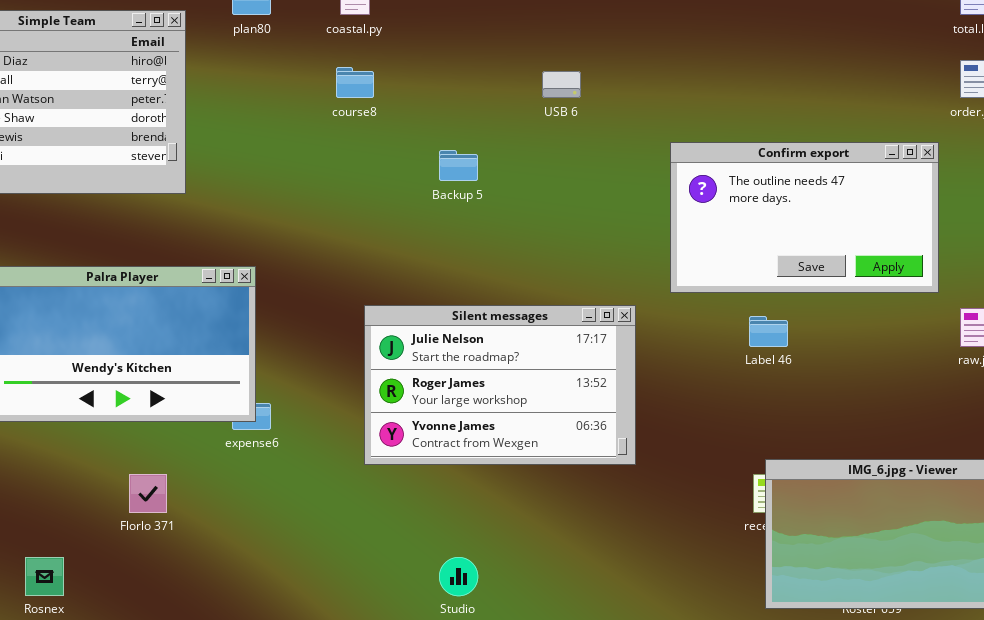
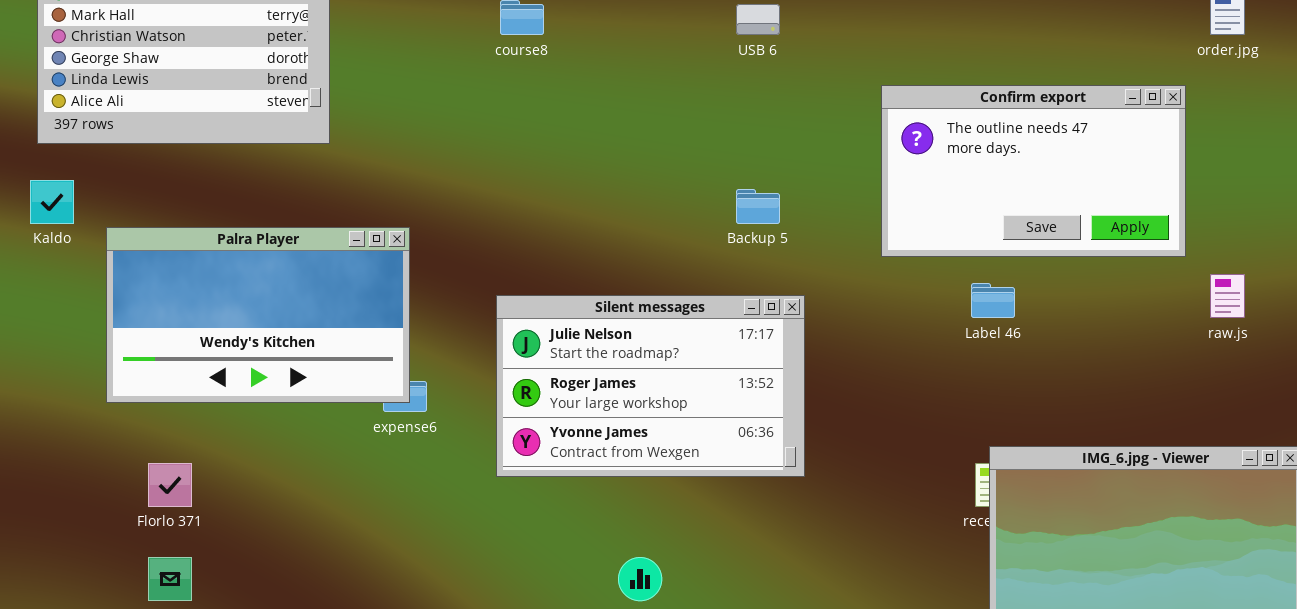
Backup 5: [439,150,478,181] -> [736,189,780,224], moved
Silent messages: [364,305,636,465] -> [496,295,805,477], moved
Florlo 371: [129,474,167,513] -> [148,463,192,507], moved

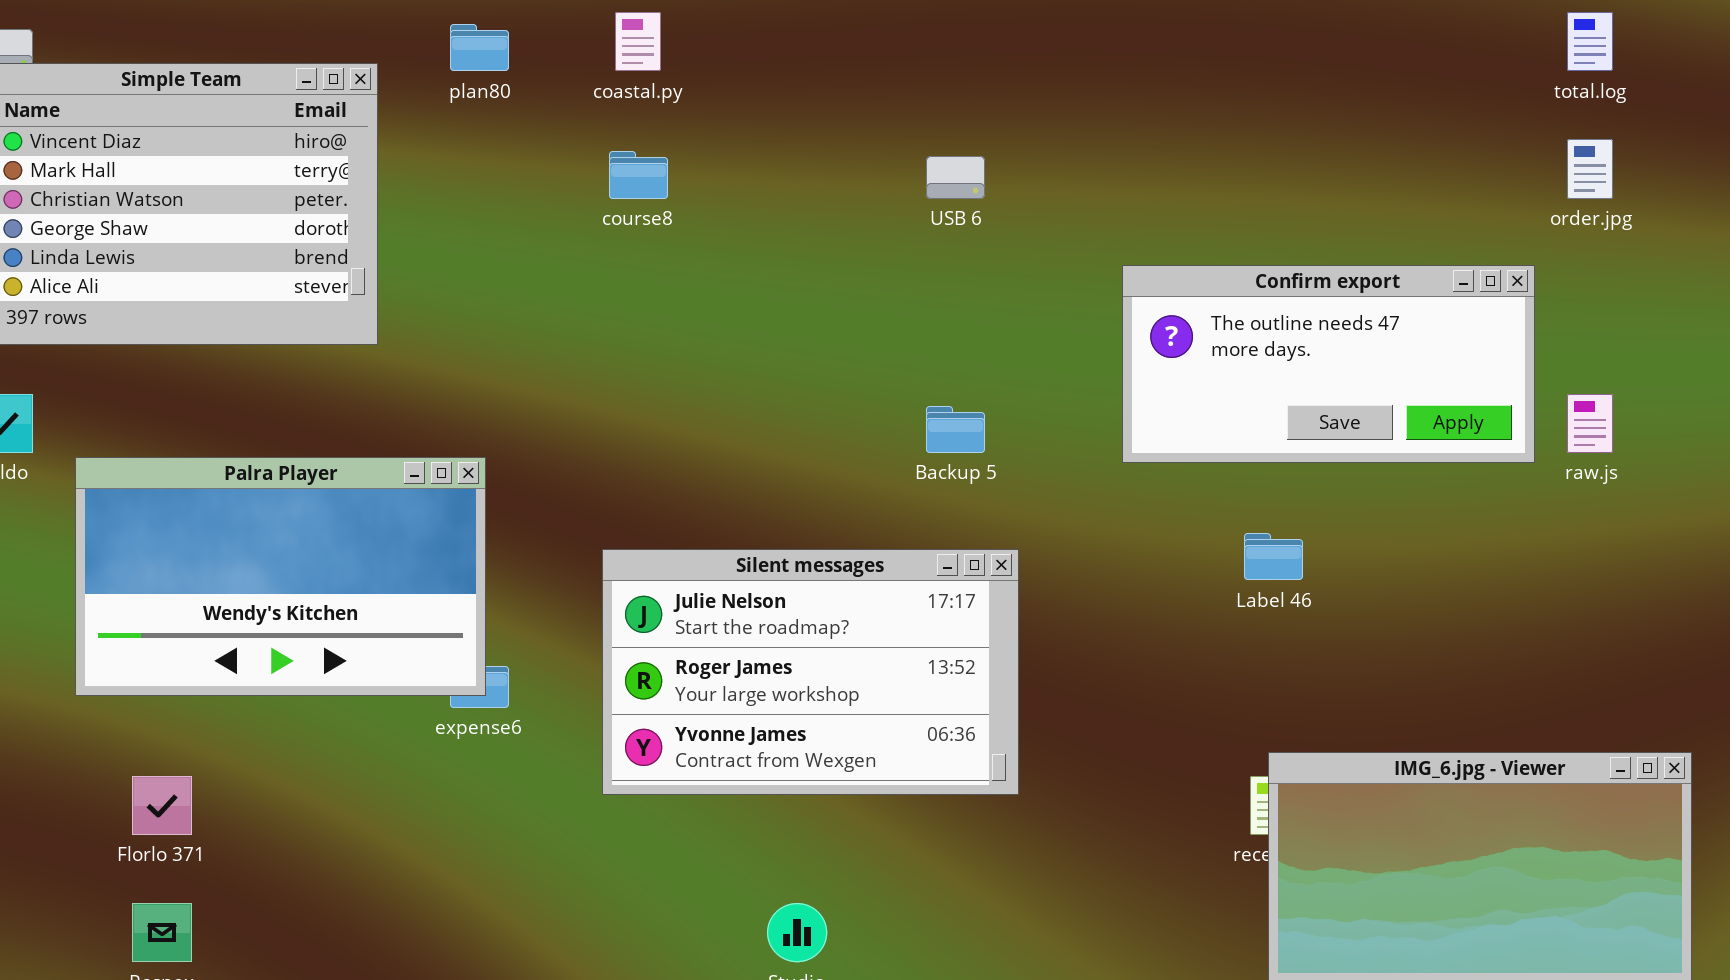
Confirm export: [881,85,1186,257] -> [1122,265,1535,463], resized
raw.js: [1210,274,1245,318] -> [1567,394,1613,453], moved

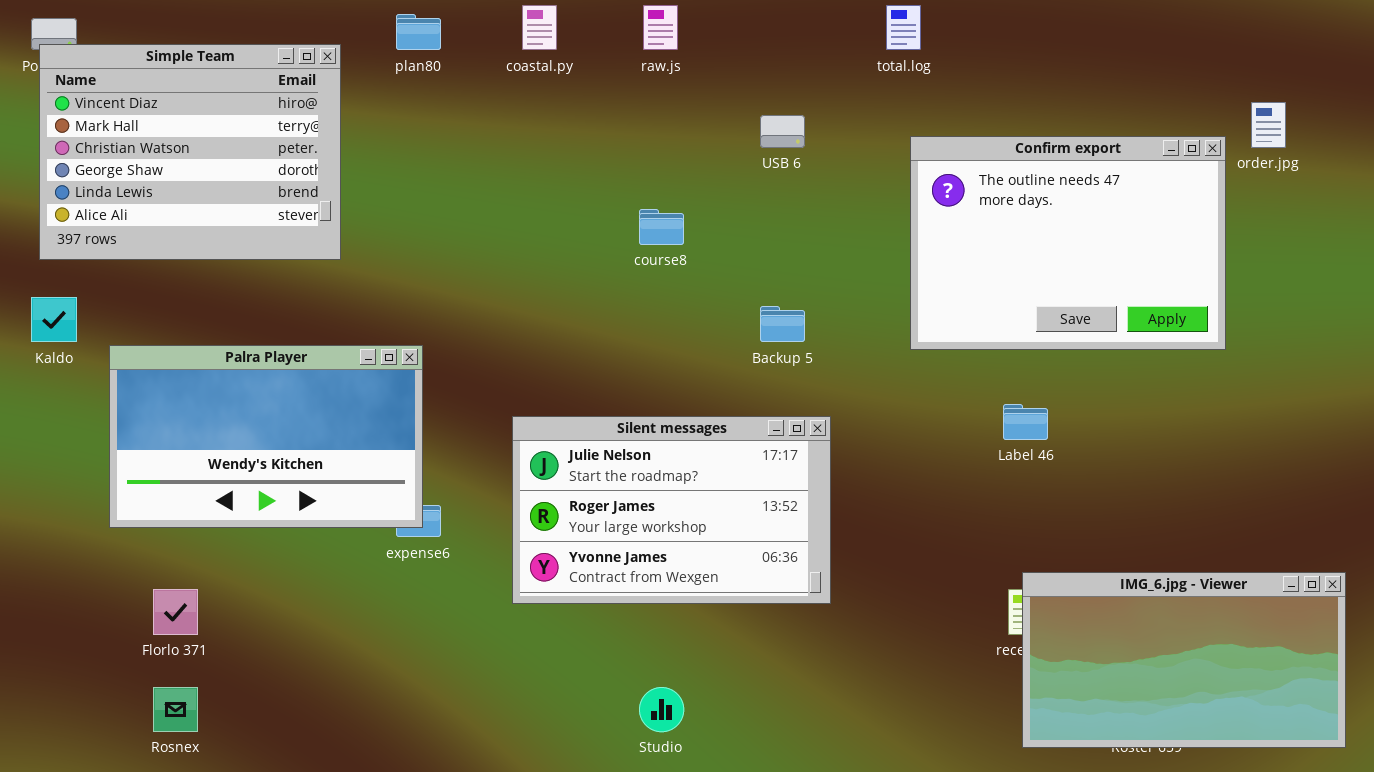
total.log: [1567,12,1613,71] -> [886,5,921,50], moved
course8: [609,151,668,199] -> [639,209,684,245], moved
Confirm export: [1122,265,1535,463] -> [910,136,1226,350], resized
raw.js: [1567,394,1613,453] -> [643,5,678,50], moved

